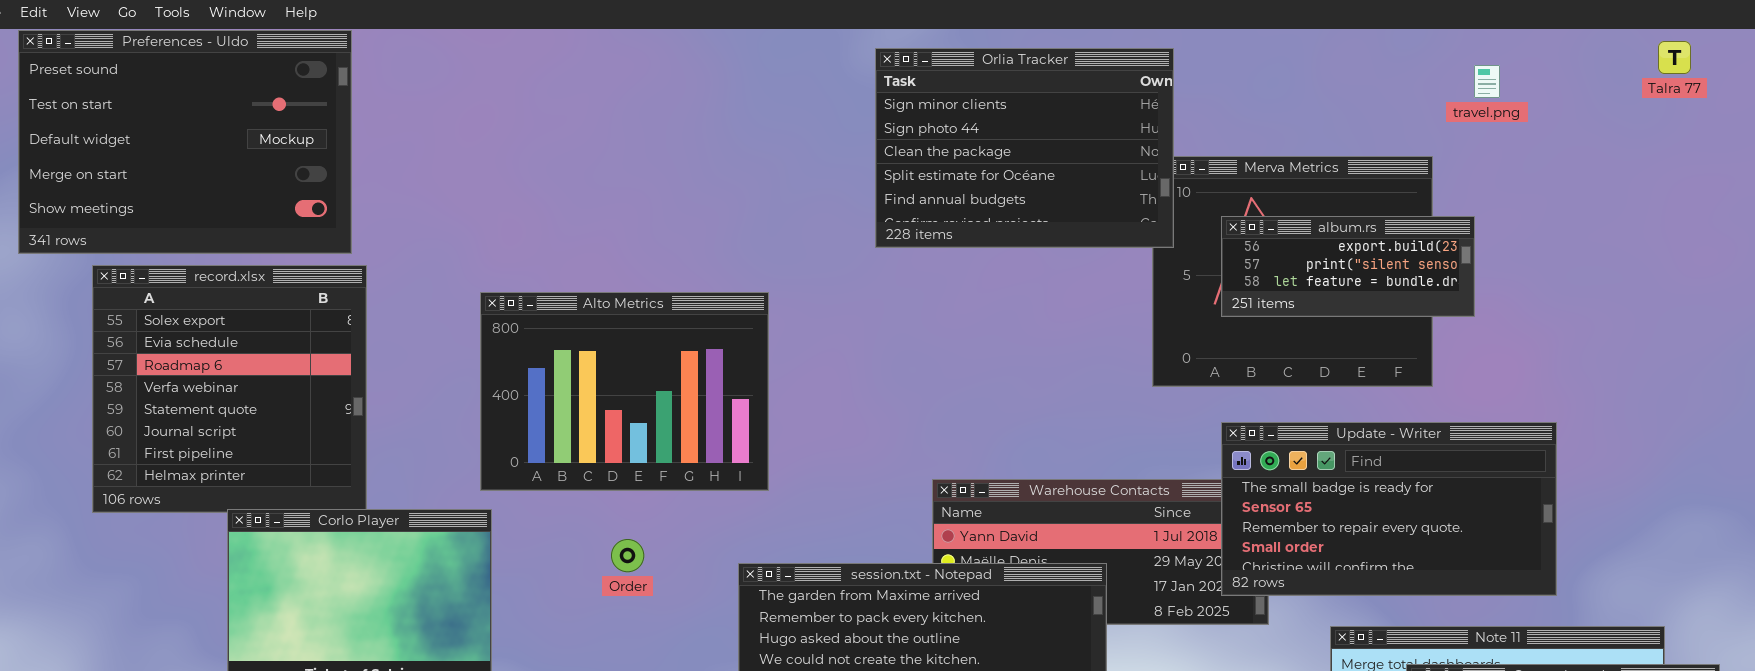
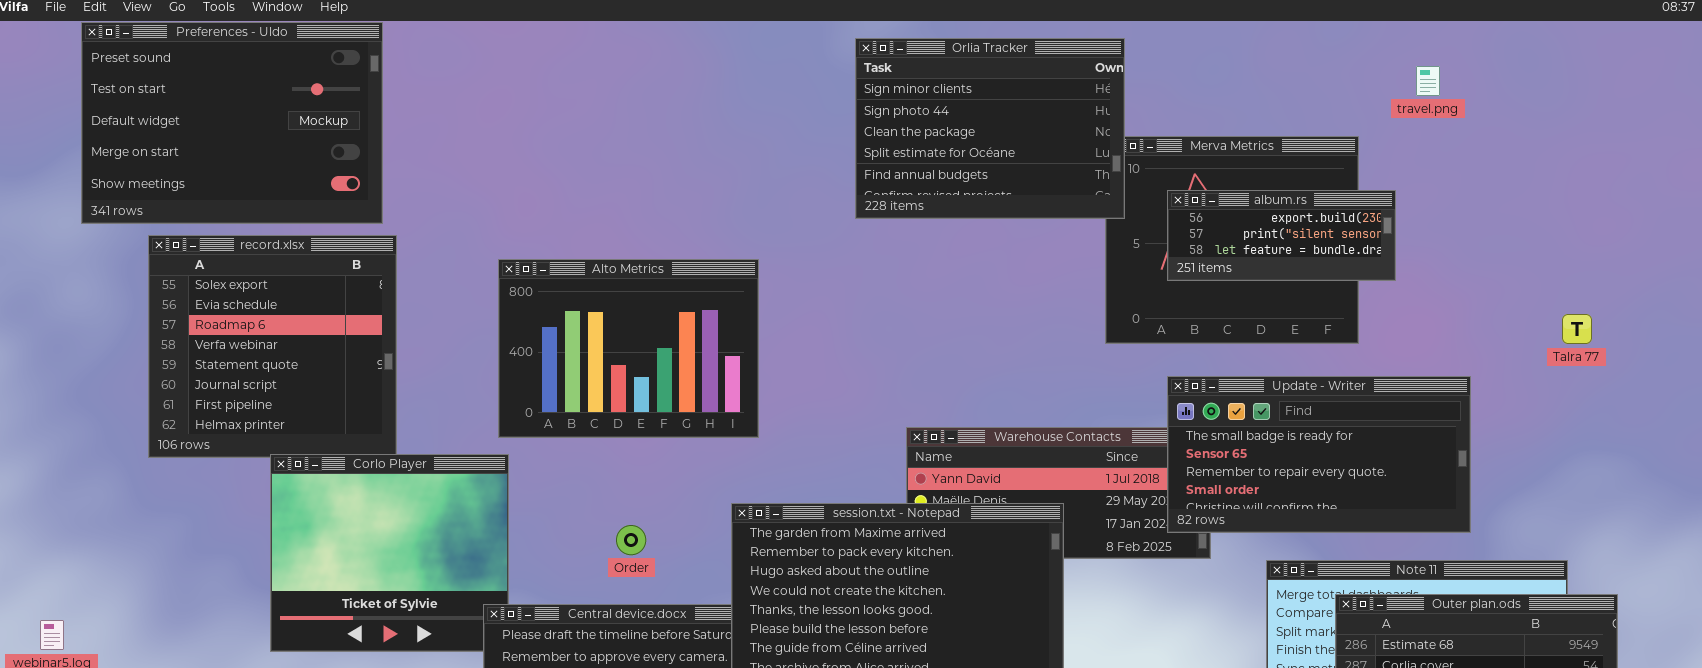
Talra 77: [1658,41,1691,74] -> [1562,314,1592,344], moved
travel.png: [1474,65,1500,98] -> [1416,66,1440,96], moved
Order: [611,539,644,572] -> [616,525,646,555], moved

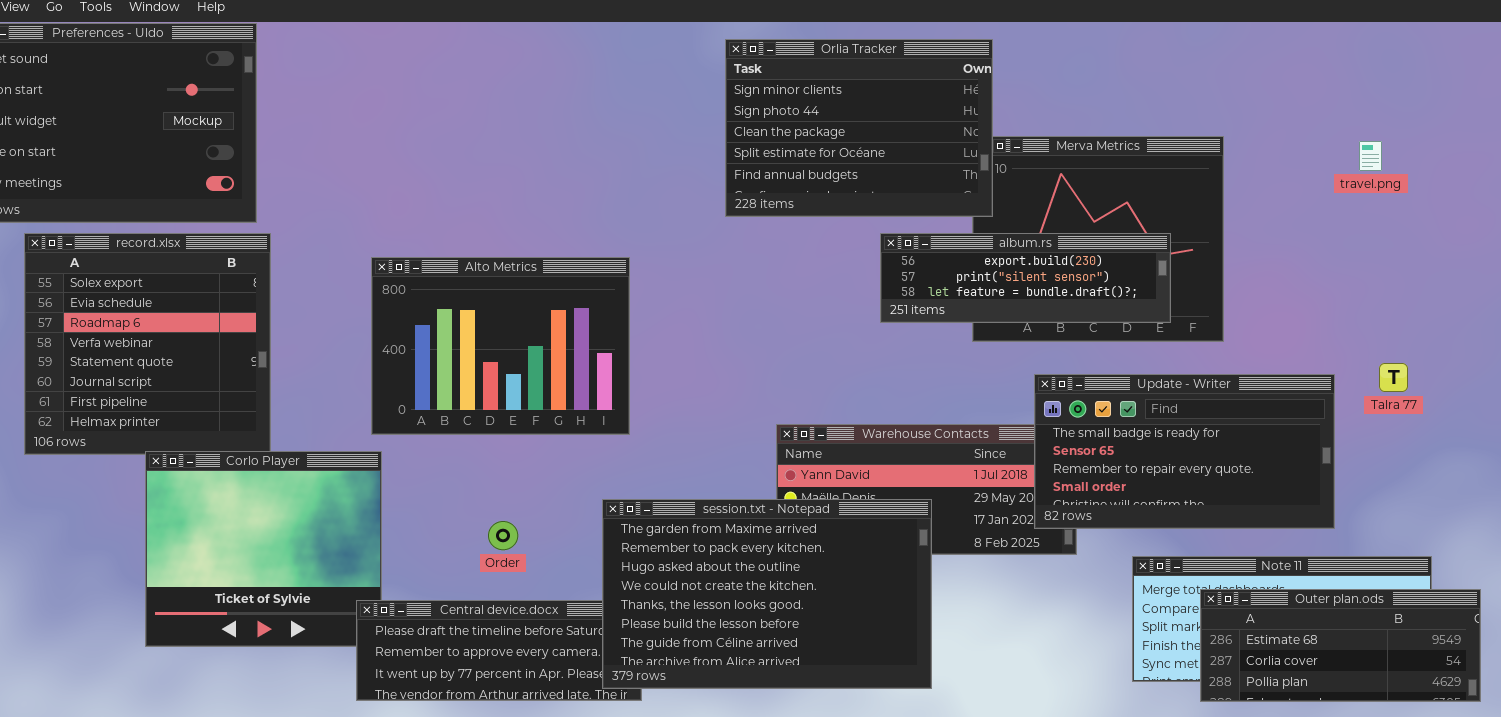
travel.png: [1416,66,1440,96] -> [1359,141,1382,171], moved
album.rs: [1167,190,1396,281] -> [880,233,1171,323], moved, resized
Talra 77: [1562,314,1592,344] -> [1379,363,1408,392], moved

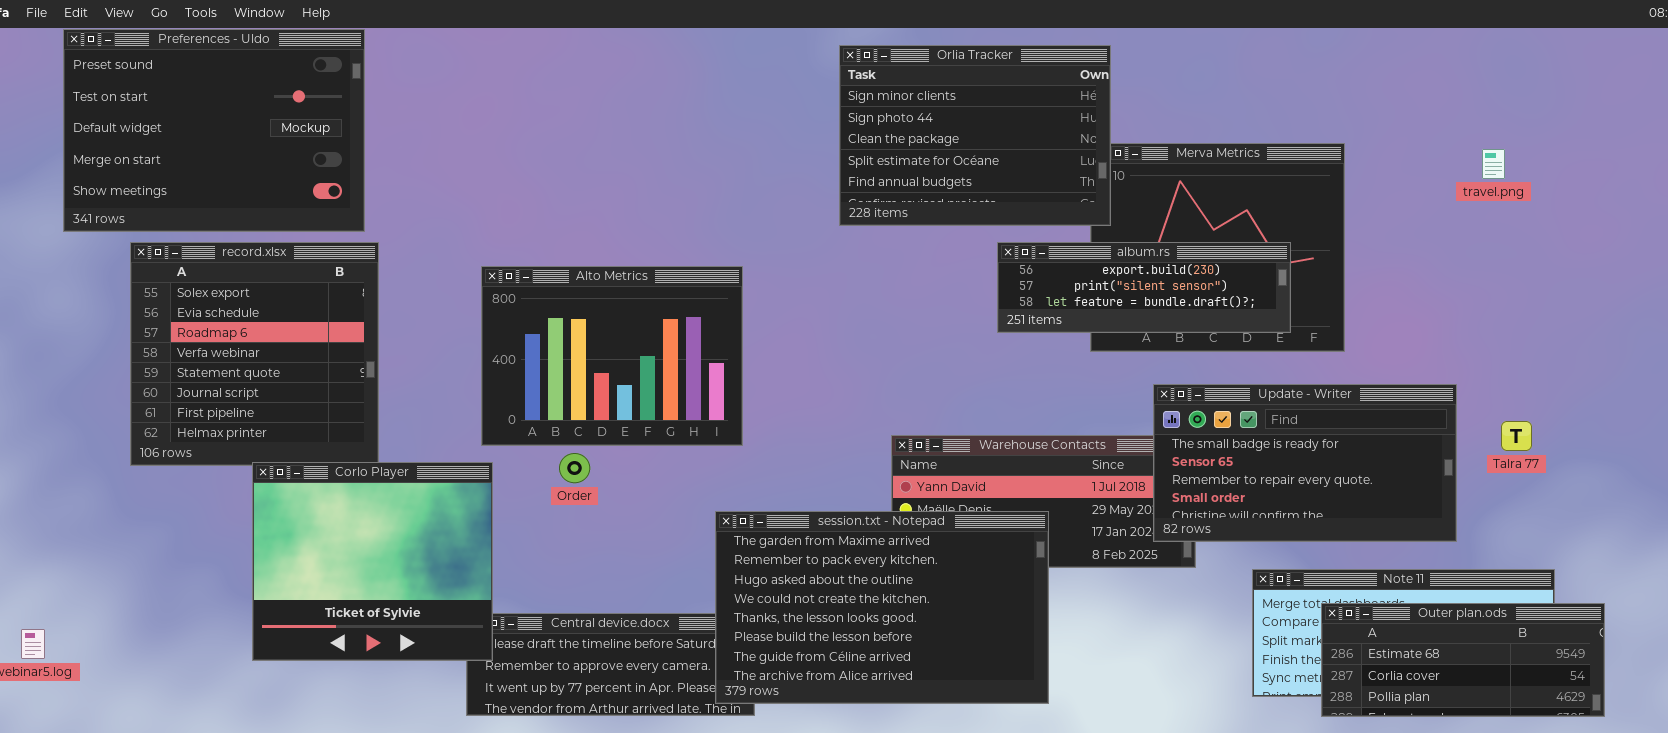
Talra 77: [1379,363,1408,392] -> [1501,421,1532,451], moved
Corlo Player: [145,451,382,647] -> [252,462,493,661], raised
Order: [488,521,518,550] -> [559,453,590,483], moved

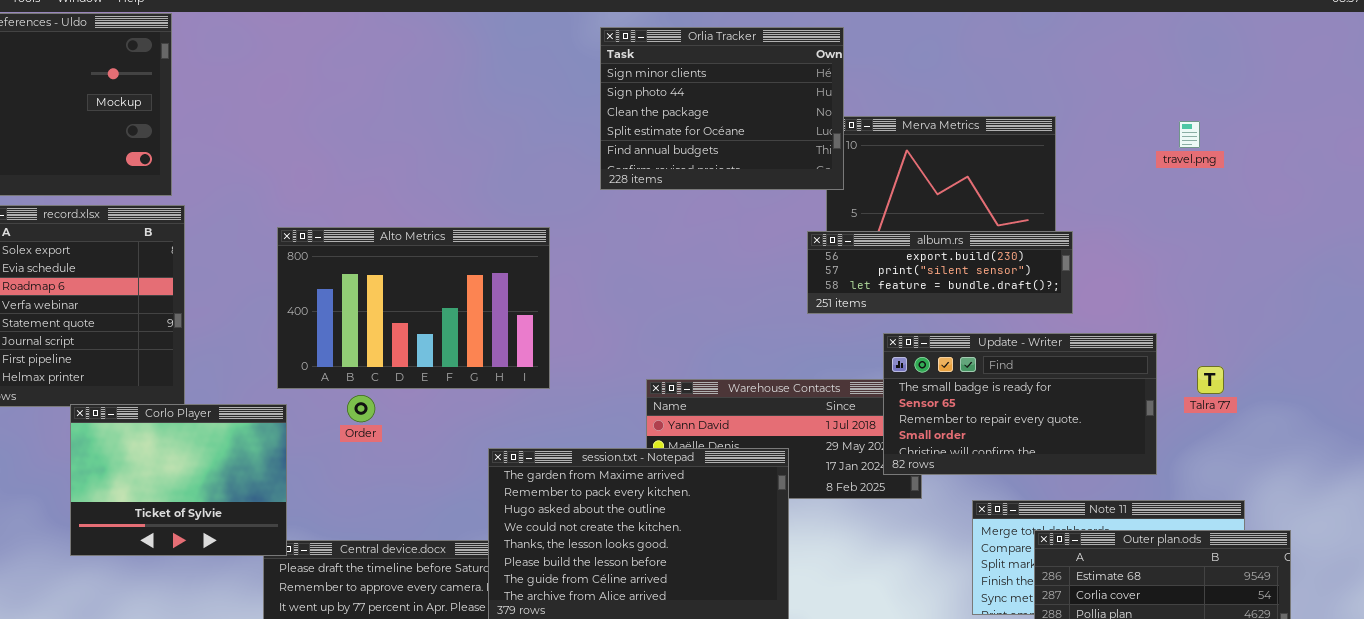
album.rs: [997,242,1291,333] -> [807,231,1073,314], moved
Alto Metrics: [481,266,743,446] -> [277,227,550,389], resized
Corlo Player: [252,462,493,661] -> [70,404,287,556], resized

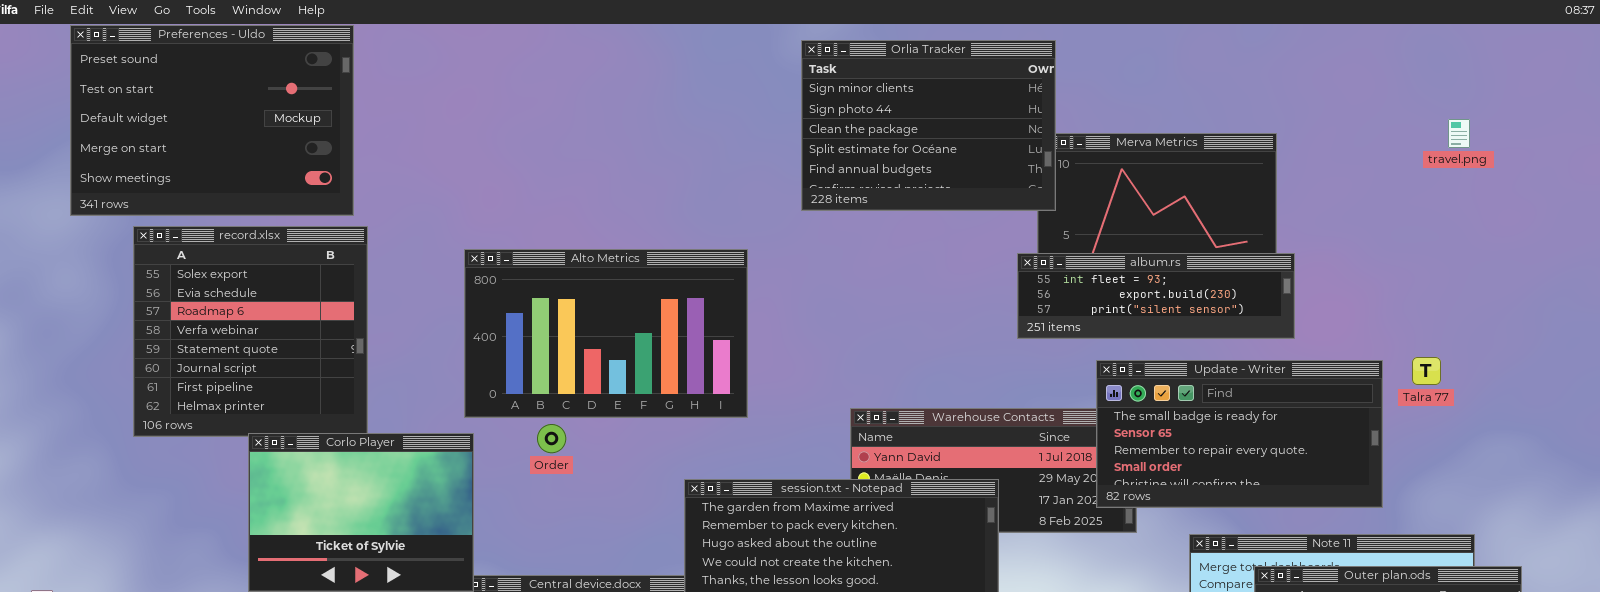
travel.png: [1179,121,1200,148] -> [1448,119,1470,148], moved
album.rs: [807,231,1073,314] -> [1017,253,1295,339], scrolled up 1 row
Talra 77: [1197,366,1224,394] -> [1412,357,1441,385], moved

